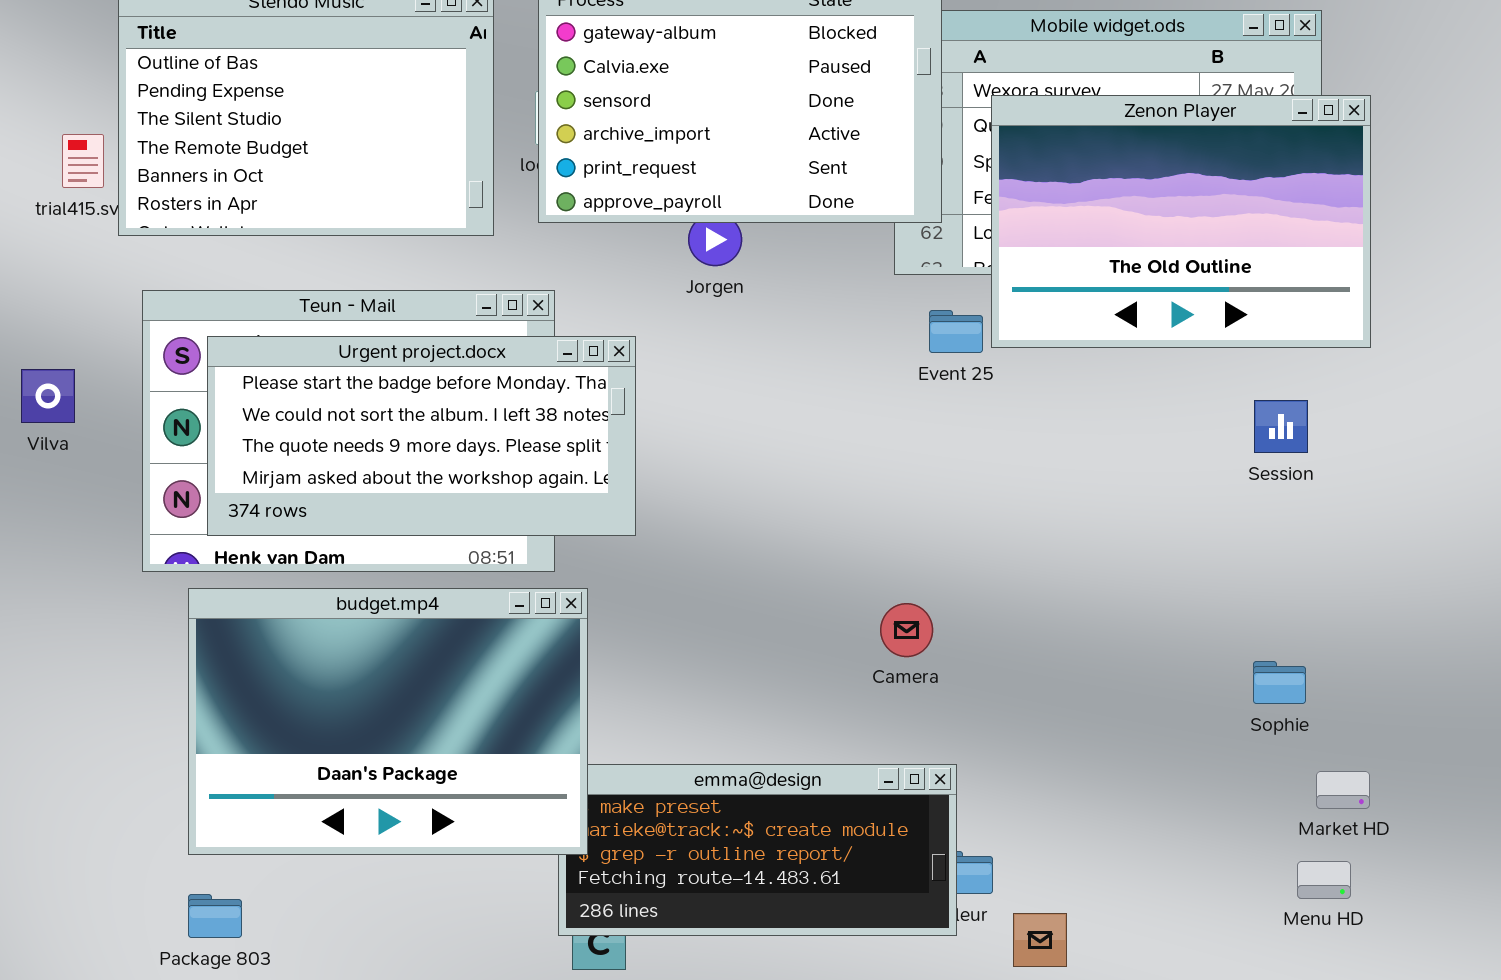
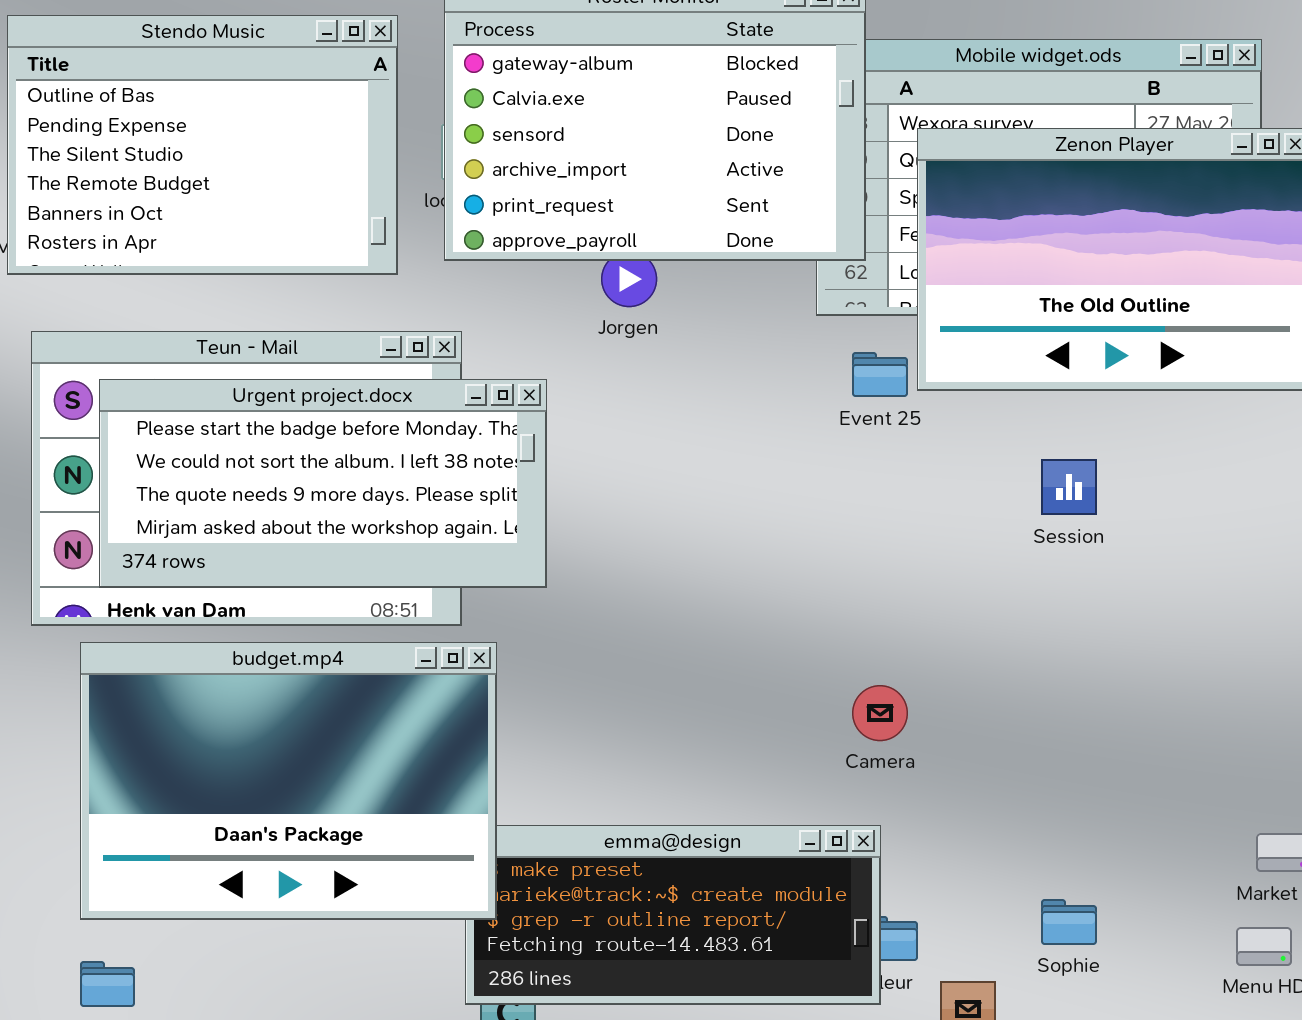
Session: [1254,400,1308,453] -> [1041,459,1097,515], moved
Camera: [880,603,933,657] -> [852,685,908,741], moved
Sophie: [1253,661,1306,704] -> [1041,899,1097,945], moved

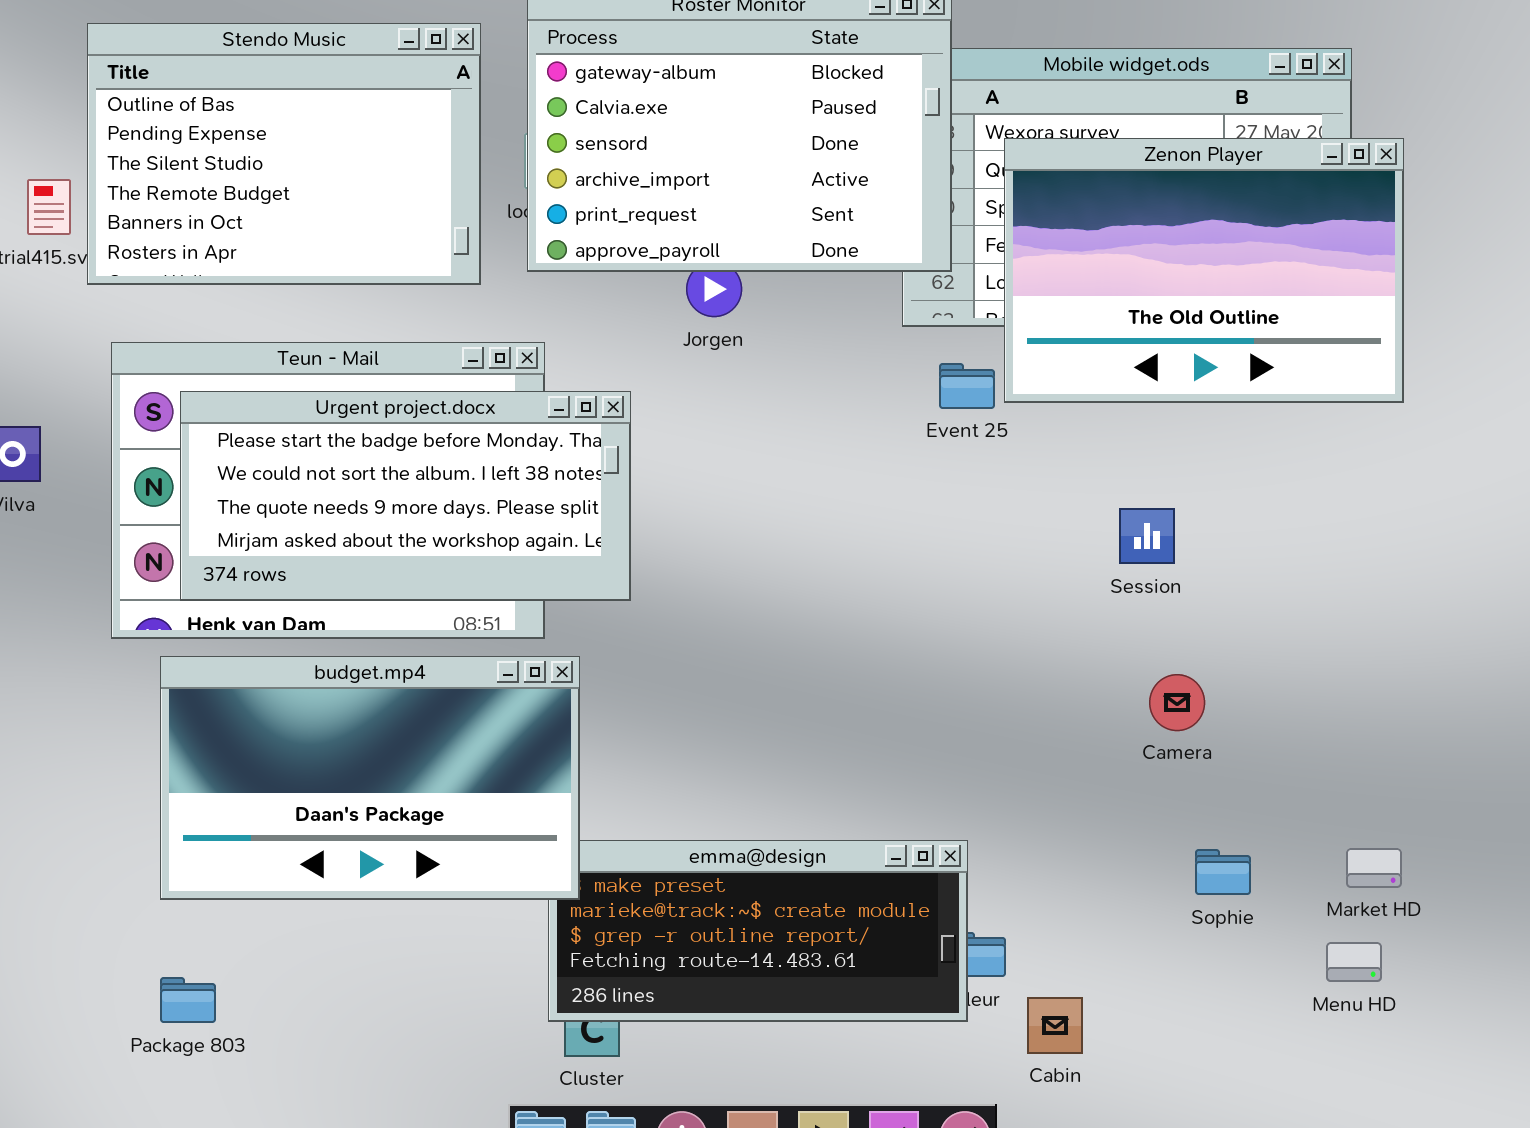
Session: [1041,459,1097,515] -> [1119,508,1175,564], moved
budget.mp4: [80,642,497,920] -> [160,656,580,900], resized
Camera: [852,685,908,741] -> [1149,674,1205,731], moved
Sophie: [1041,899,1097,945] -> [1195,849,1251,895], moved

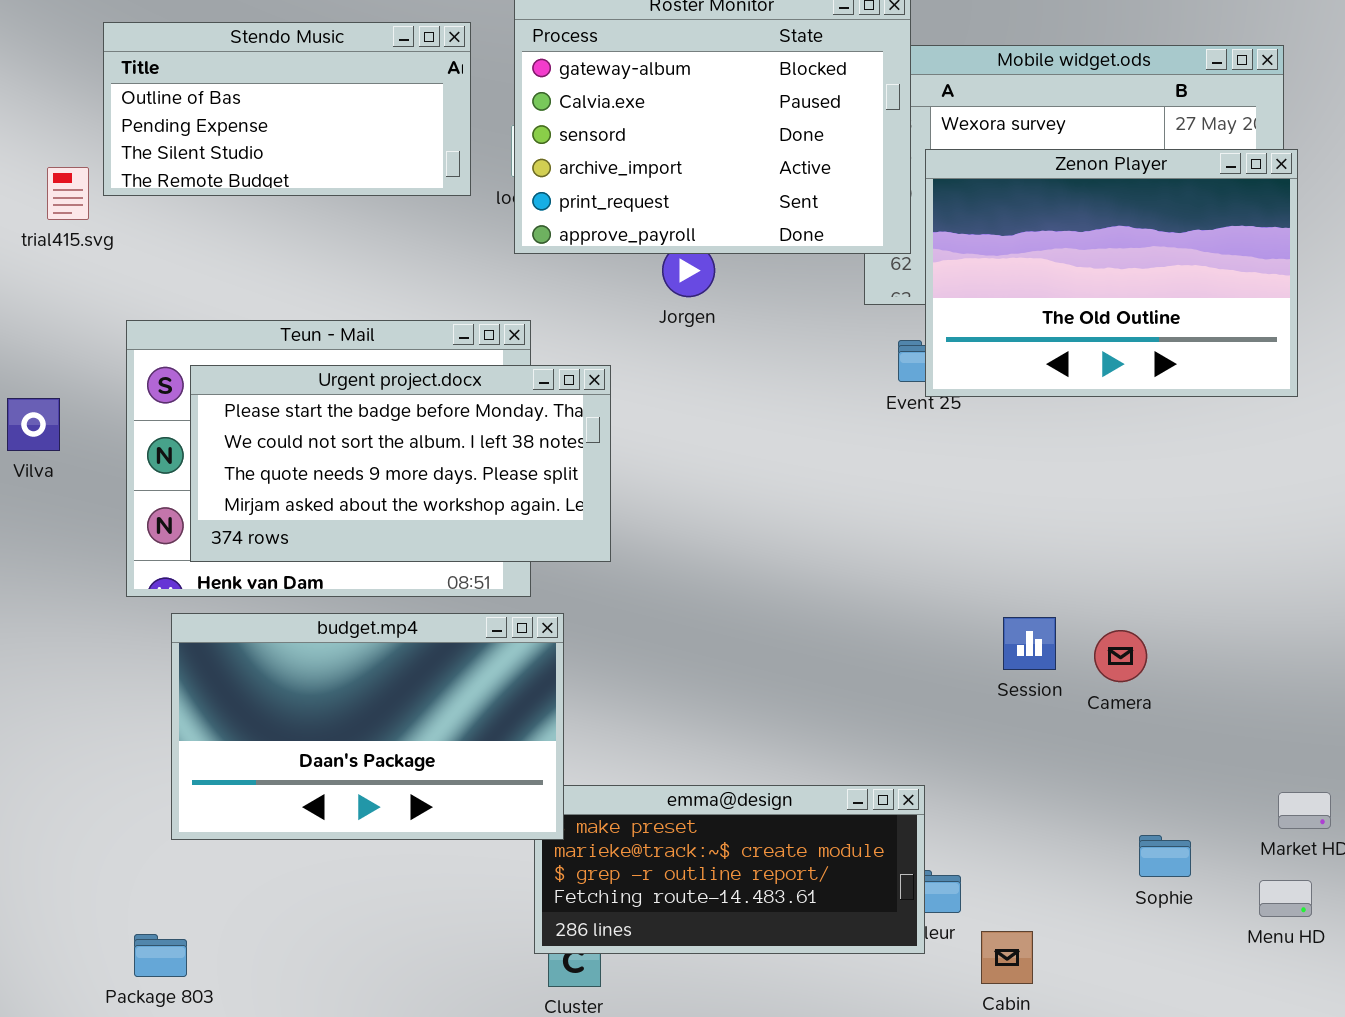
Stendo Music: [87,23,481,285] -> [103,22,471,196], resized
Zenon Player: [1004,138,1404,403] -> [925,149,1298,397], moved
Session: [1119,508,1175,564] -> [1003,617,1056,670], moved
Sophie: [1195,849,1251,895] -> [1139,835,1191,877], moved
Package 803: [160,977,216,1023] -> [134,934,187,977], moved

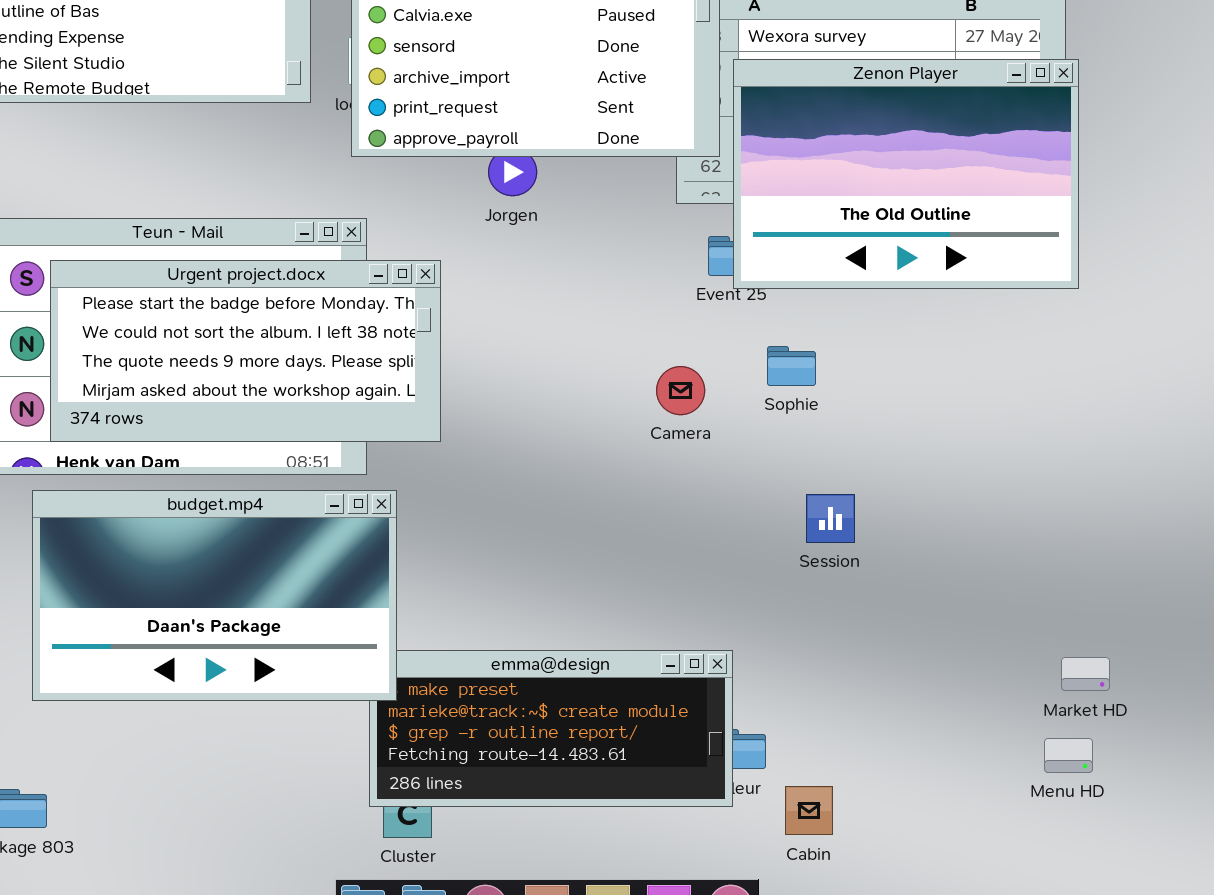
Camera: [1094,630,1147,682] -> [656,366,705,415], moved
Sophie: [1139,835,1191,877] -> [767,346,816,386], moved

